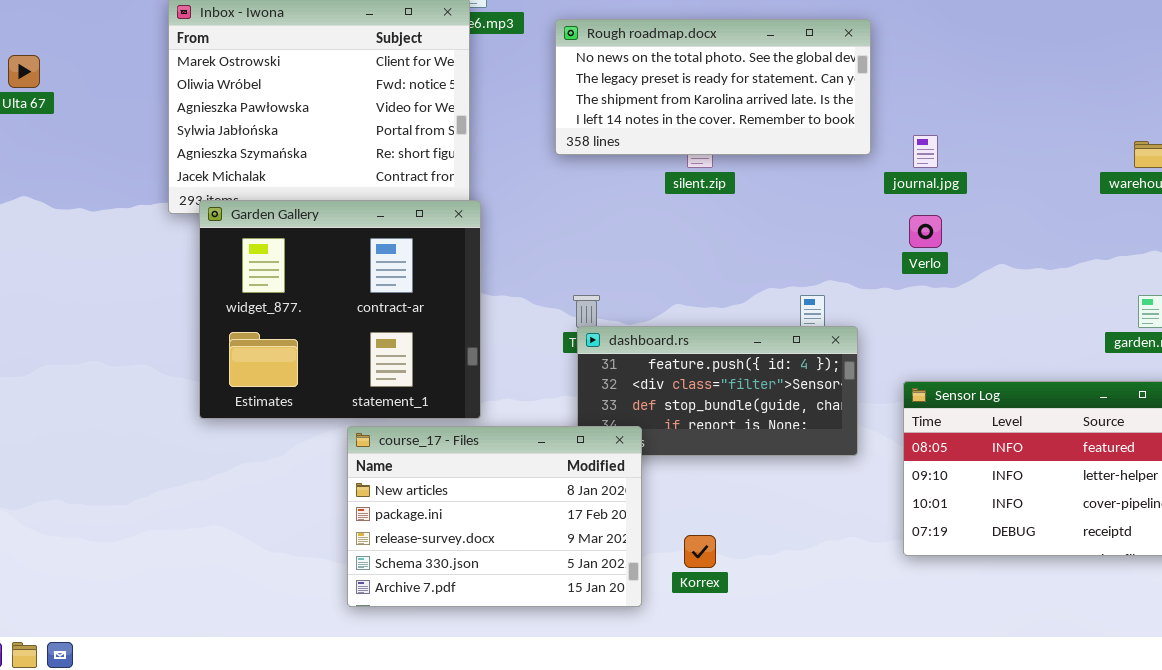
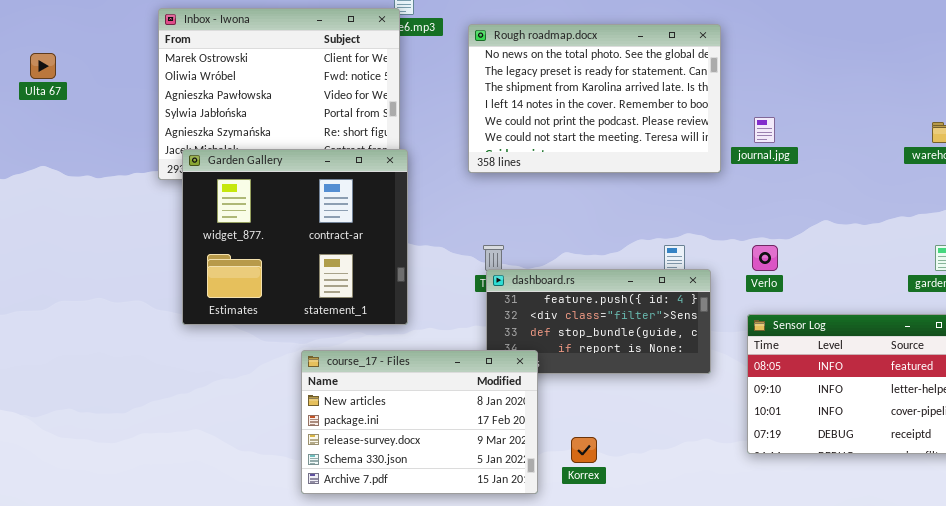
Rough roadmap.docx: [555,19,871,155] -> [468,24,721,173], resized
Garden Gallery: [199,200,481,419] -> [182,149,408,325], moved
Verlo: [909,215,942,248] -> [752,245,778,271], moved

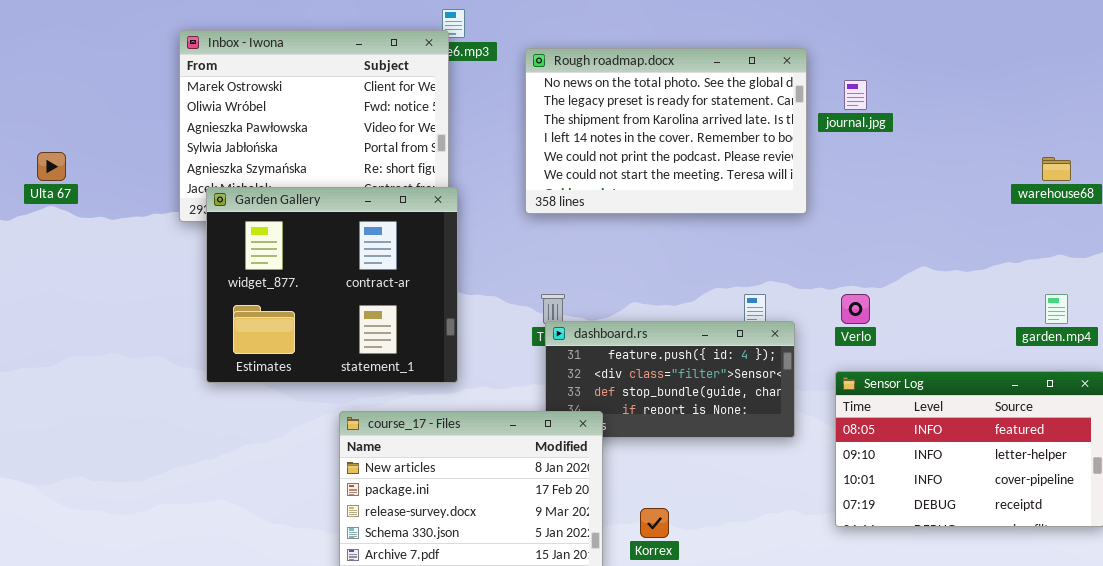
Ulta 67: [30,53,56,79] -> [37,152,66,181], moved
journal.jpg: [754,117,775,143] -> [844,80,867,110], moved

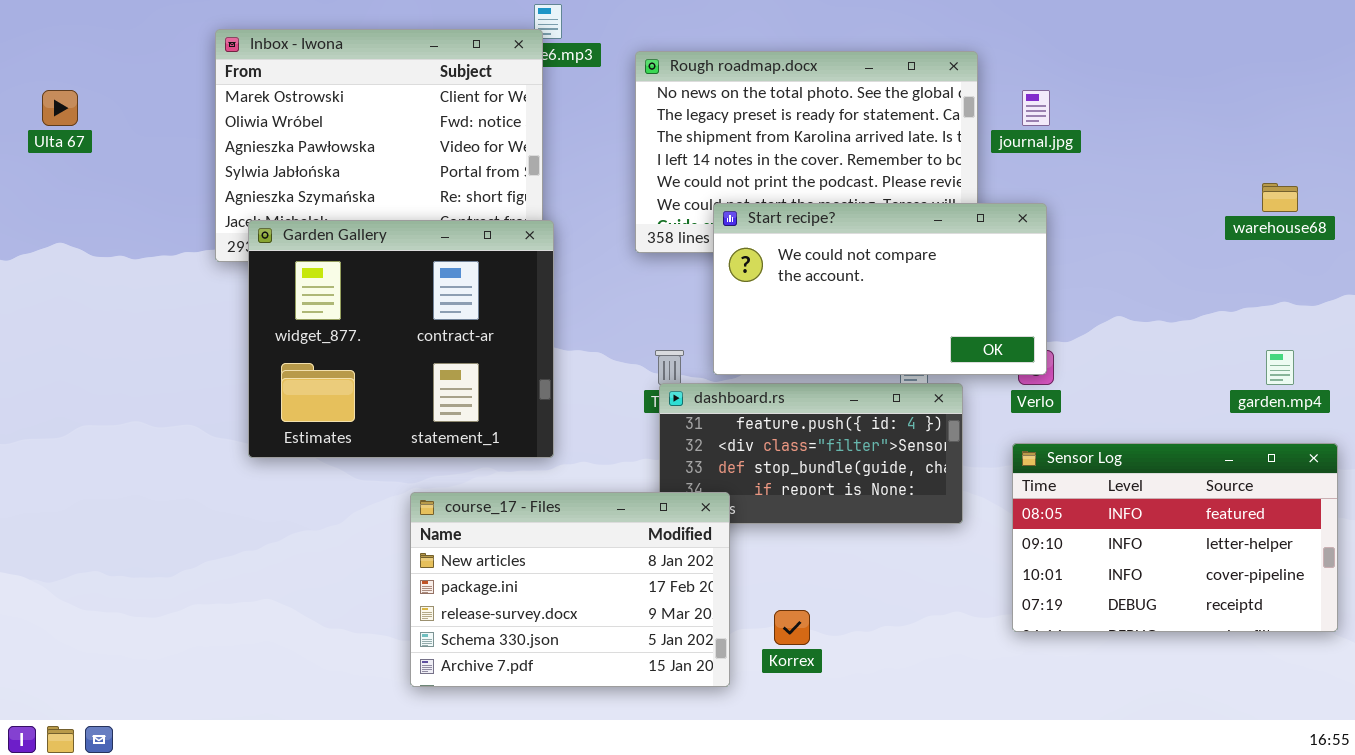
Ulta 67: [37,152,66,181] -> [42,90,78,126], moved
Start recipe?: none -> [713,203,1047,375], opened

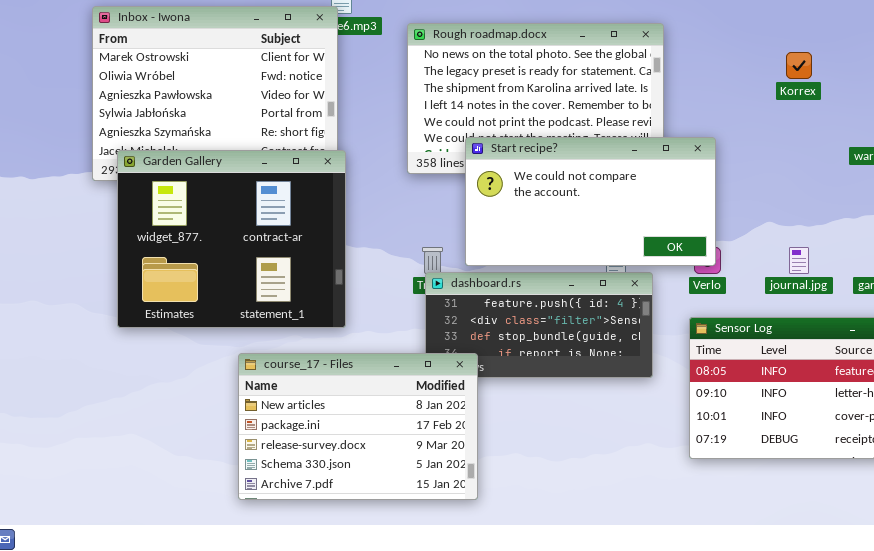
journal.jpg: [1022,90,1050,126] -> [789,247,809,274], moved
Korrex: [774,610,810,645] -> [786,52,812,79], moved

